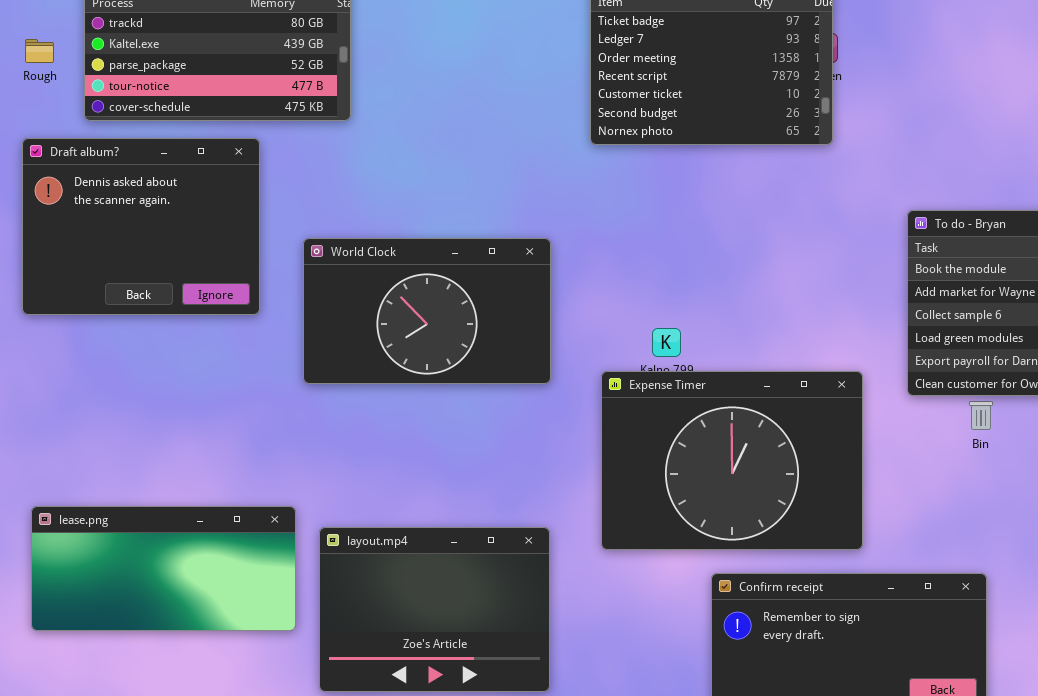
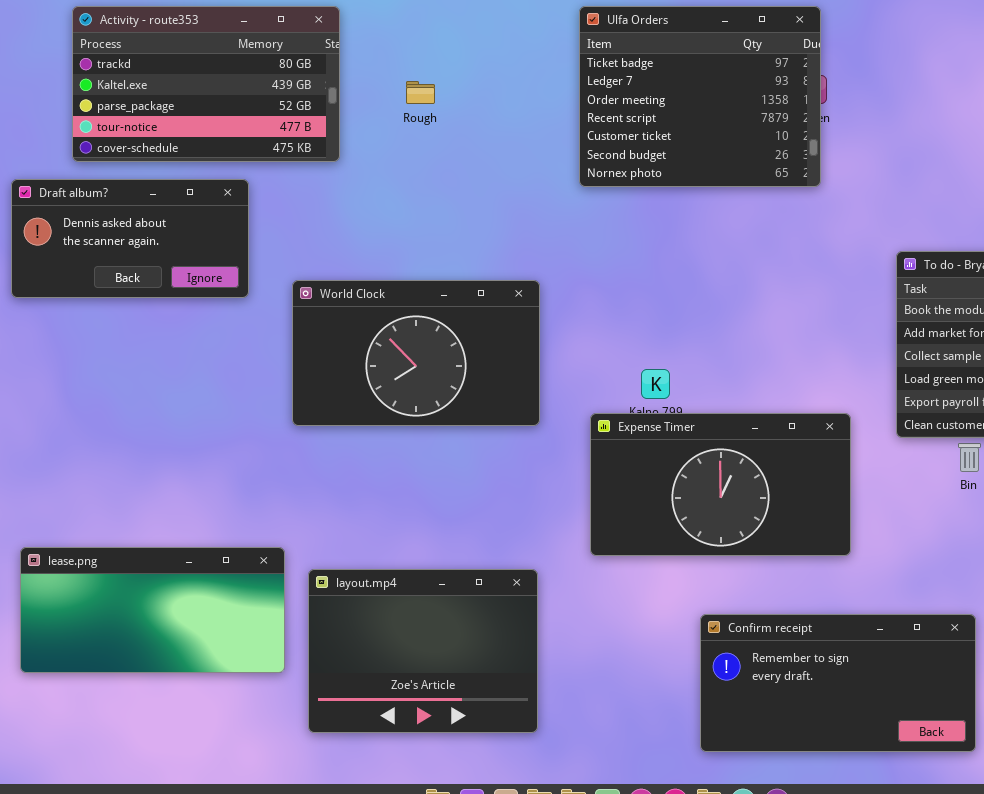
Rough: [25,39,54,63] -> [406,81,435,104], moved
Draft album?: [22,138,260,315] -> [11,179,249,298], resized
Expense Timer: [601,371,863,550] -> [590,413,851,556], resized

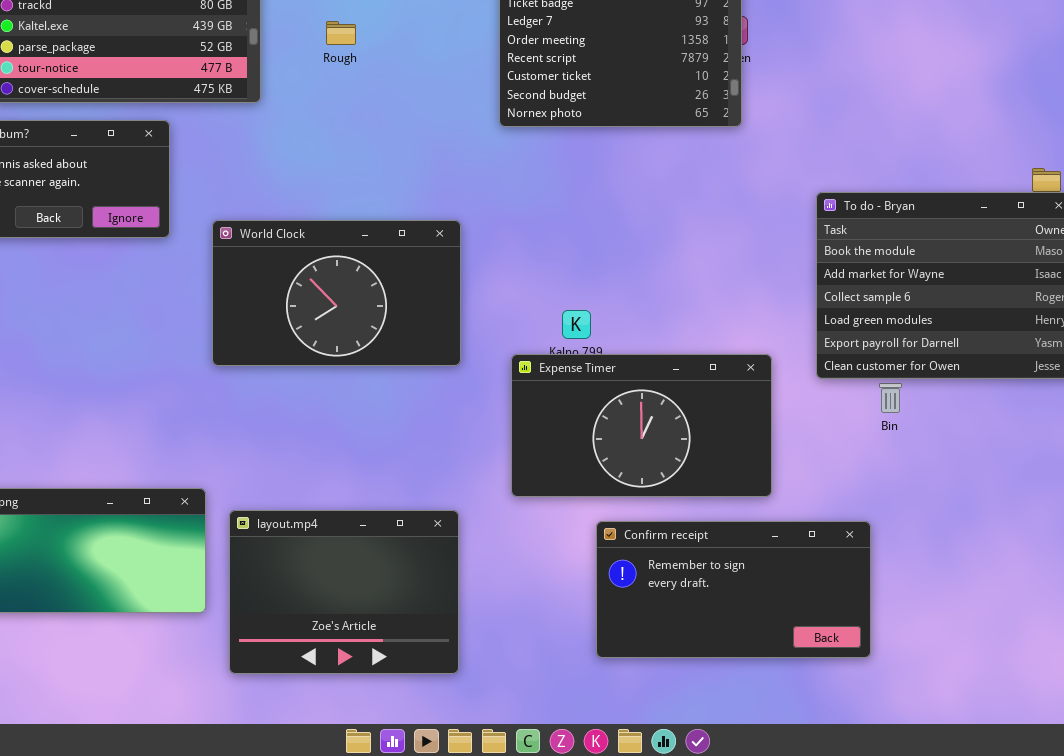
Confirm receipt: [700,614,976,752] -> [596,521,871,658], moved

